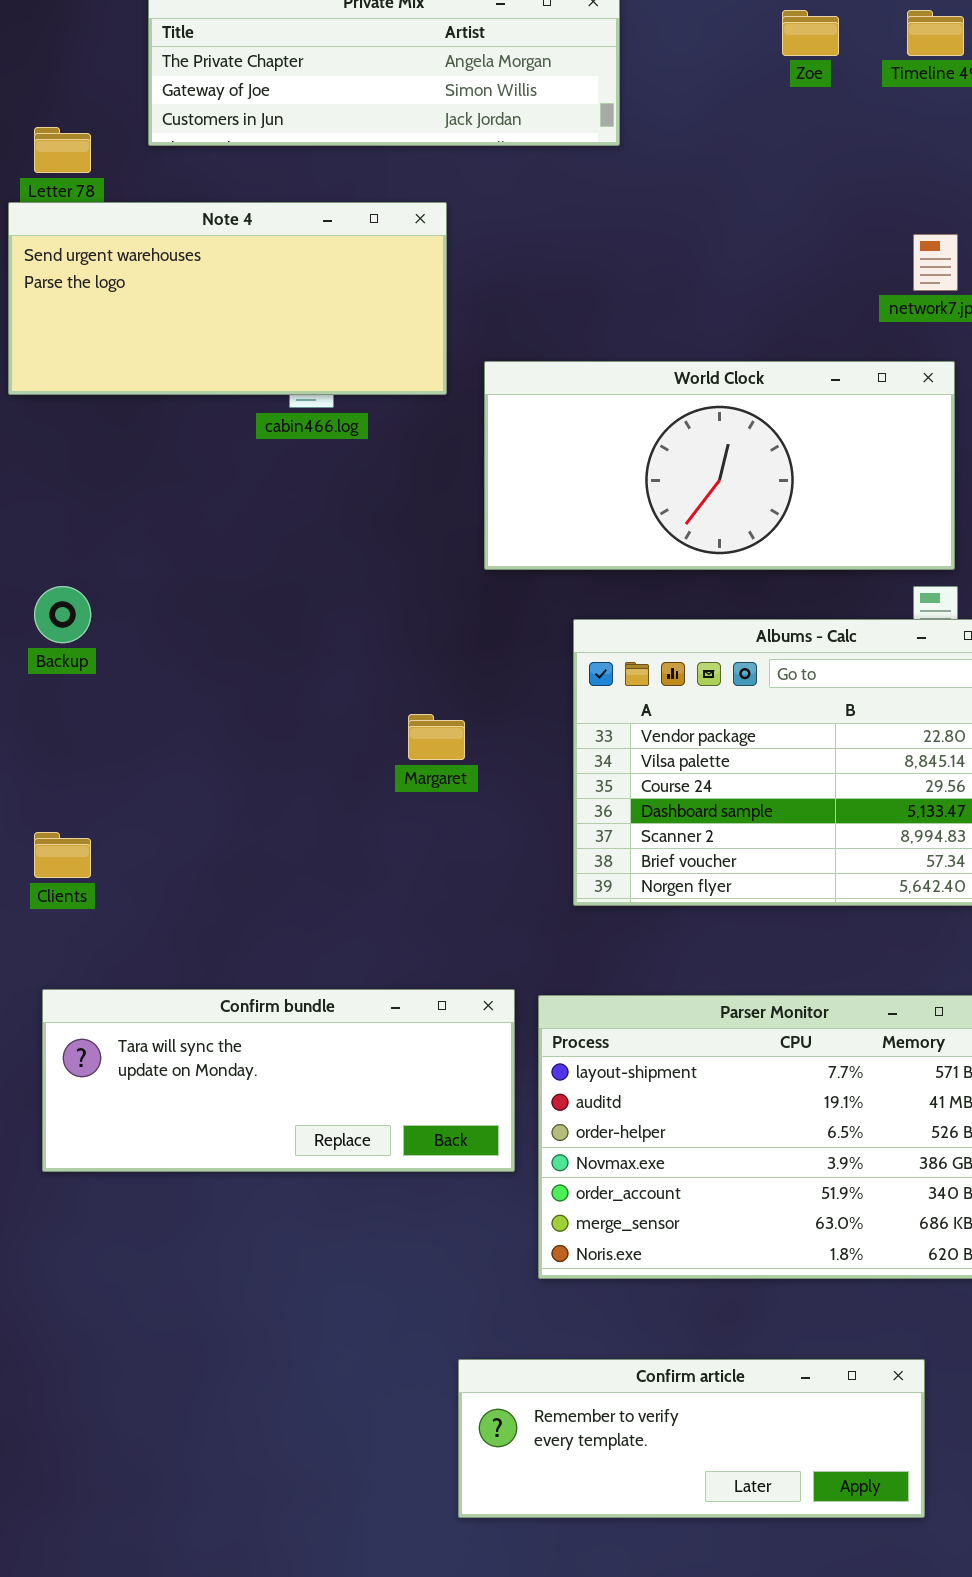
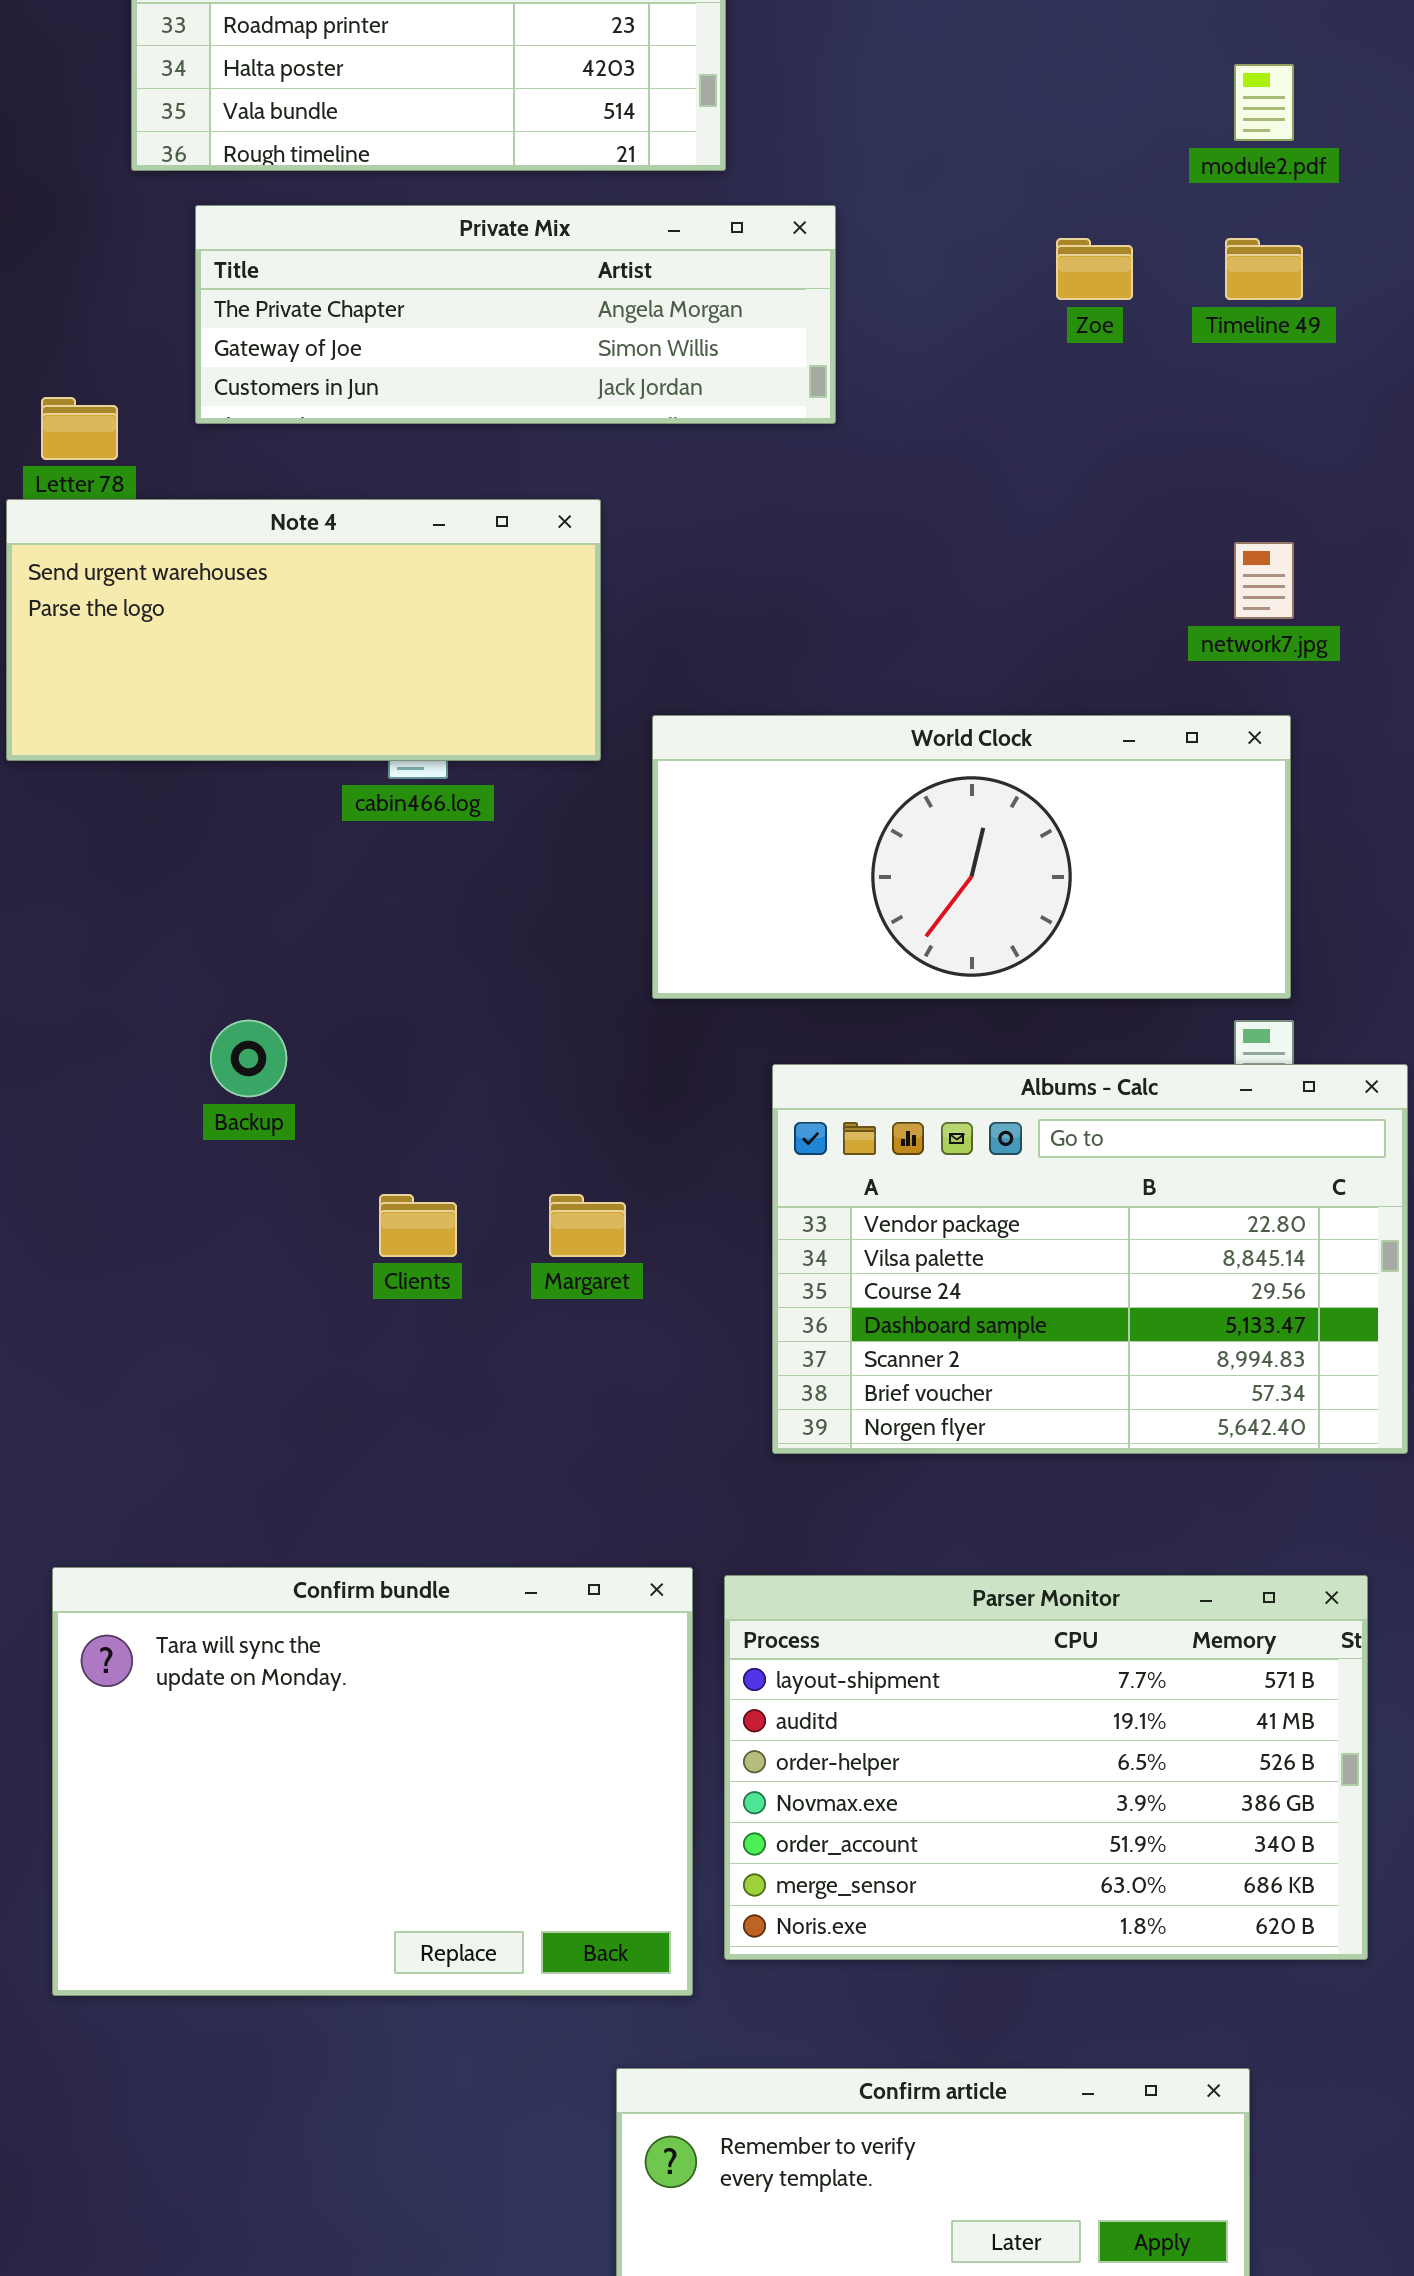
Backup: [34,586,91,643] -> [210,1020,287,1097], moved
Clients: [34,832,91,878] -> [379,1194,457,1257], moved
Confirm bundle: [42,989,515,1172] -> [52,1567,693,1996], resized

